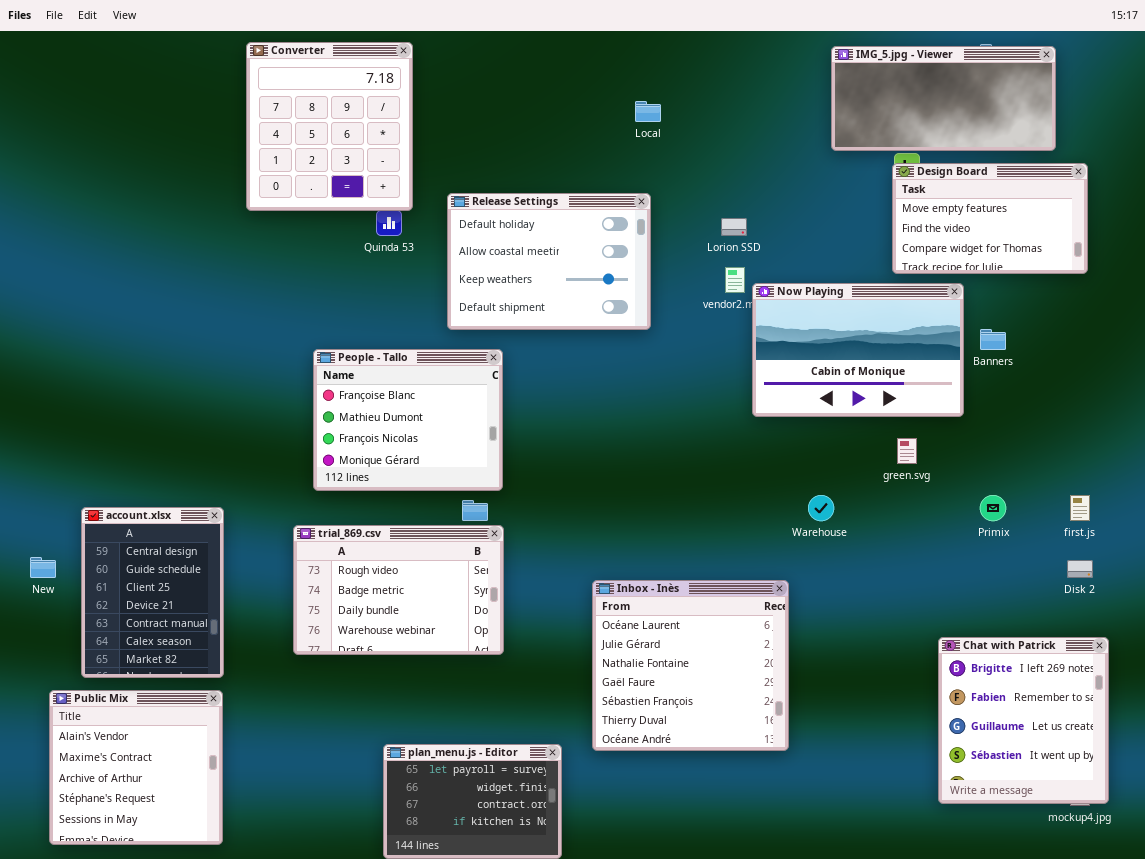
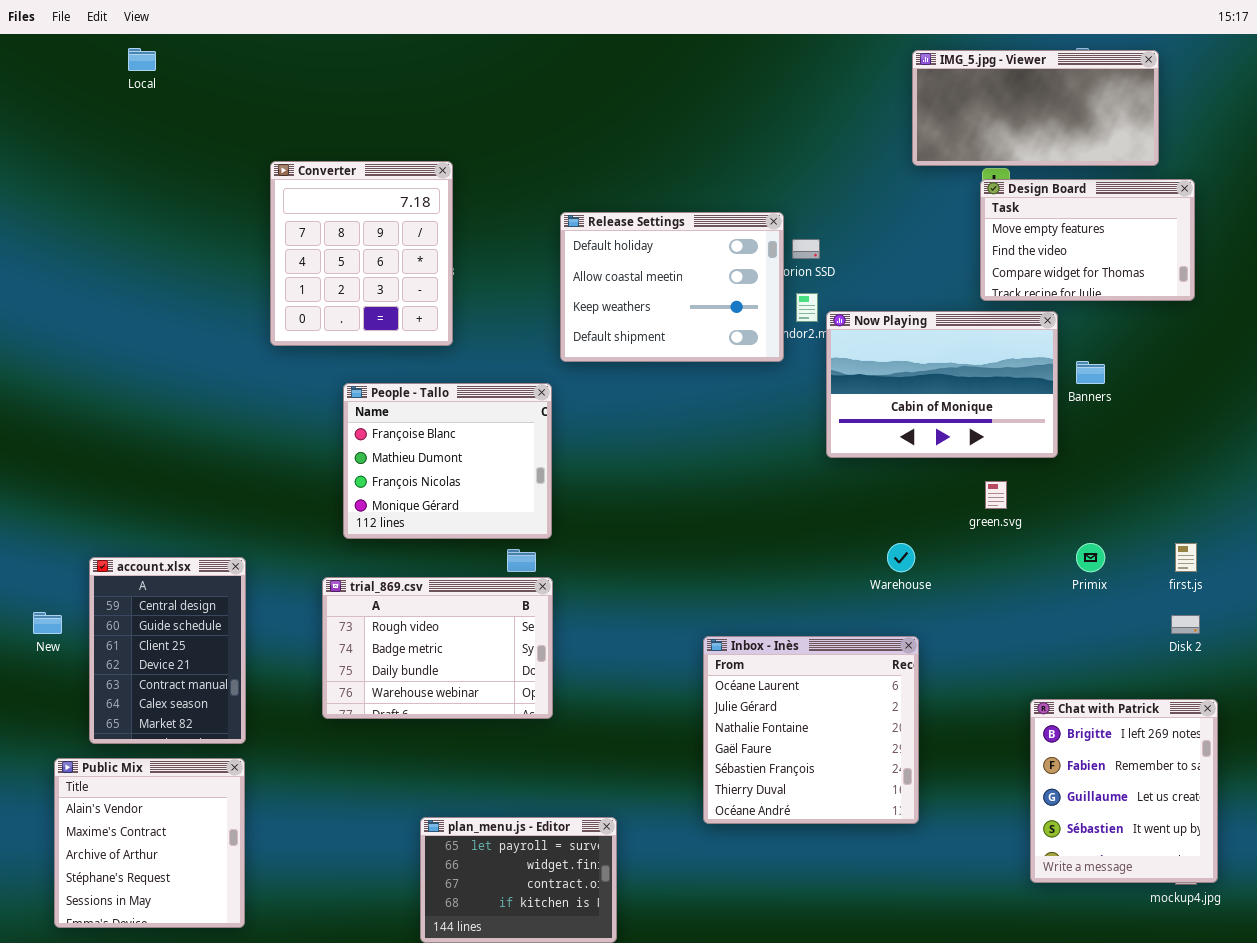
Converter: [246,42,413,211] -> [270,161,453,346], moved
Local: [635,101,661,122] -> [128,48,156,71], moved
Release Settings: [447,193,651,330] -> [560,212,784,362], moved
Inbox - Inès: [592,580,789,751] -> [703,636,919,824], moved

